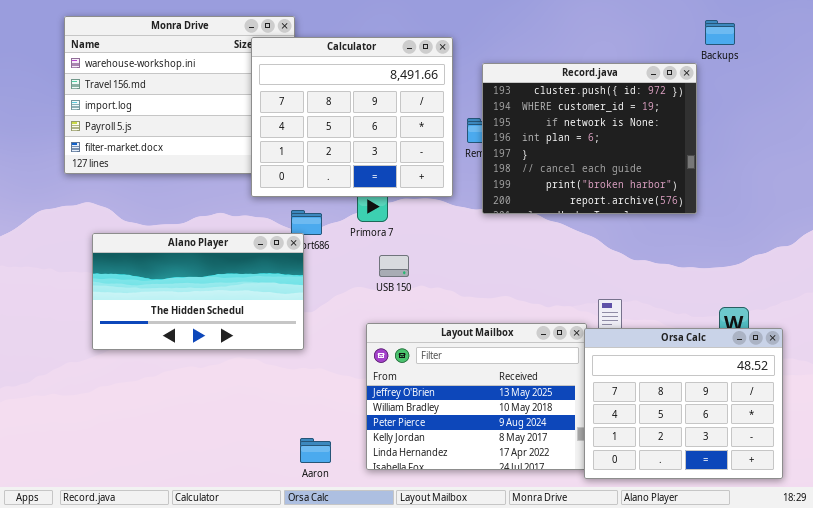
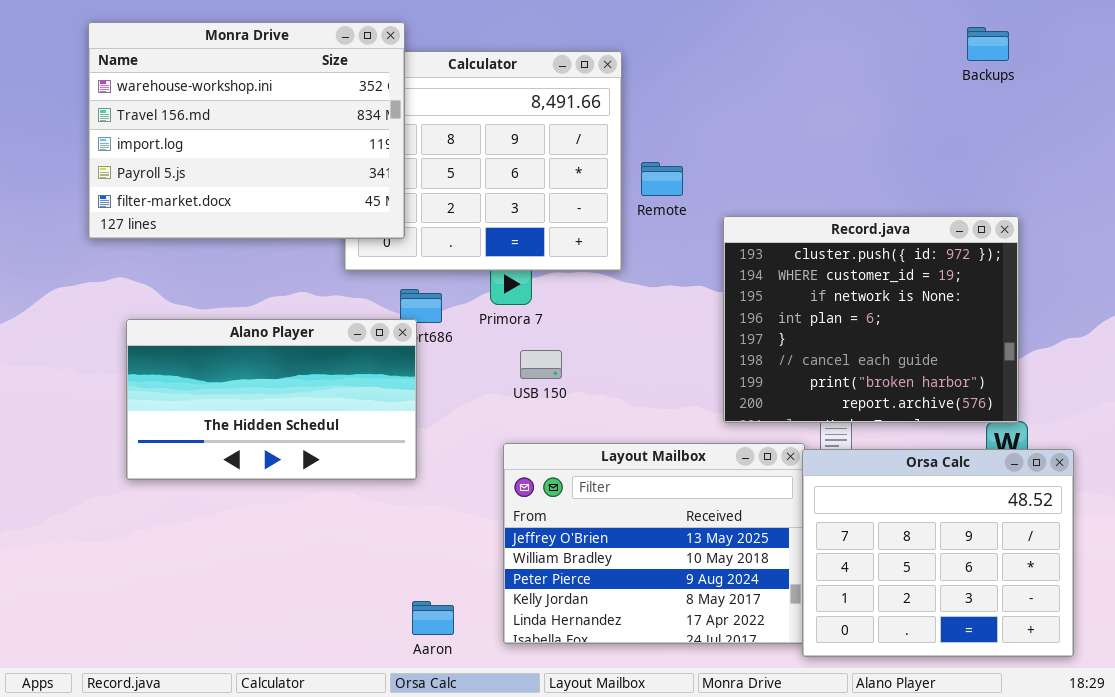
Monra Drive: [64,16,295,174] -> [88,22,405,239], raised
Record.java: [482,63,697,214] -> [723,216,1019,423], moved

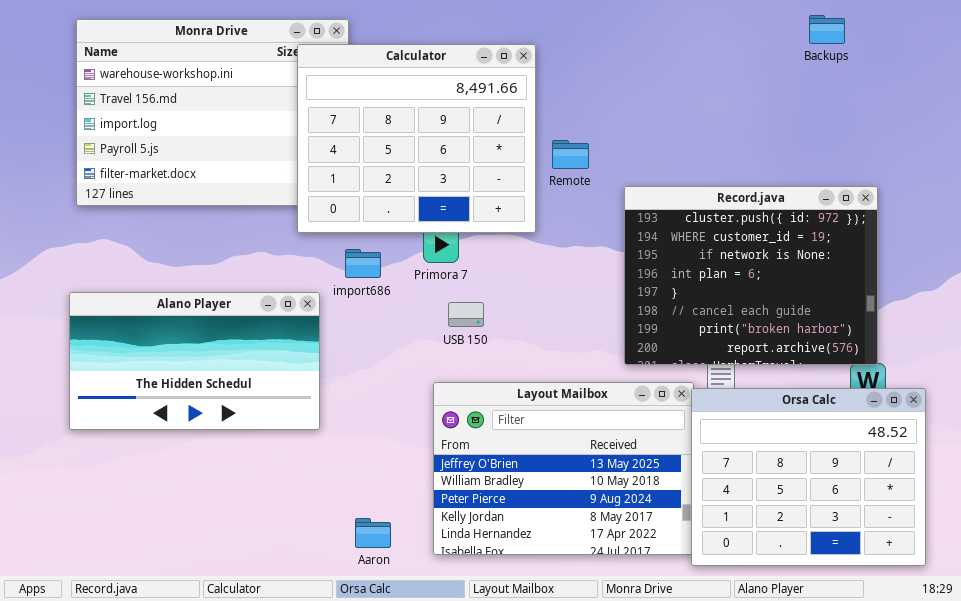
Backups: [967,27,1009,61] -> [809,15,845,44], moved
Calculator: [344,51,622,271] -> [297,44,536,233], raised
Alano Player: [126,319,417,480] -> [69,292,320,430], moved

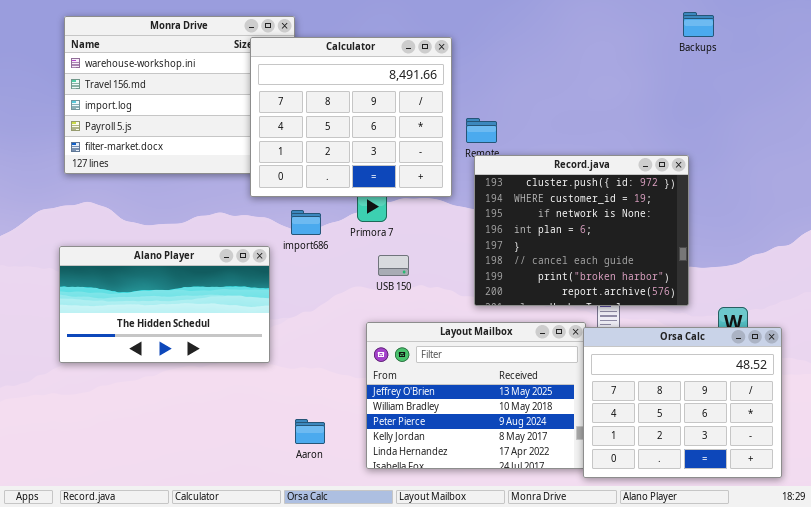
Record.java: [624,186,878,365] -> [474,155,689,306], moved
Aaron: [355,518,391,548] -> [295,419,325,444], moved

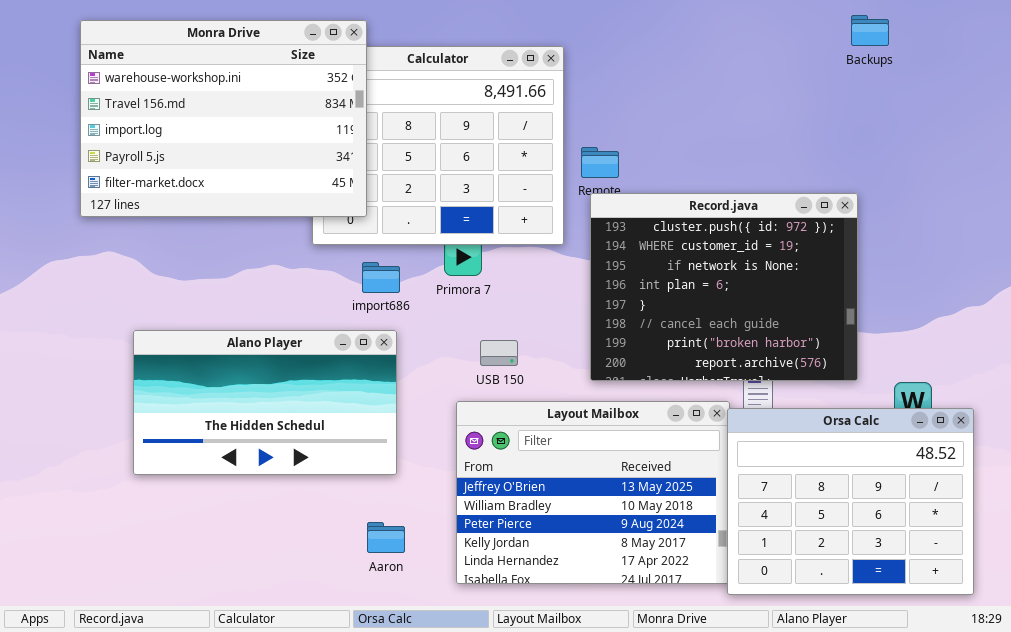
Monra Drive: [64,16,295,174] -> [80,20,367,217], raised
Alano Player: [59,246,270,363] -> [133,330,397,475], moved
USB 150: [378,255,409,276] -> [480,340,518,366], moved

